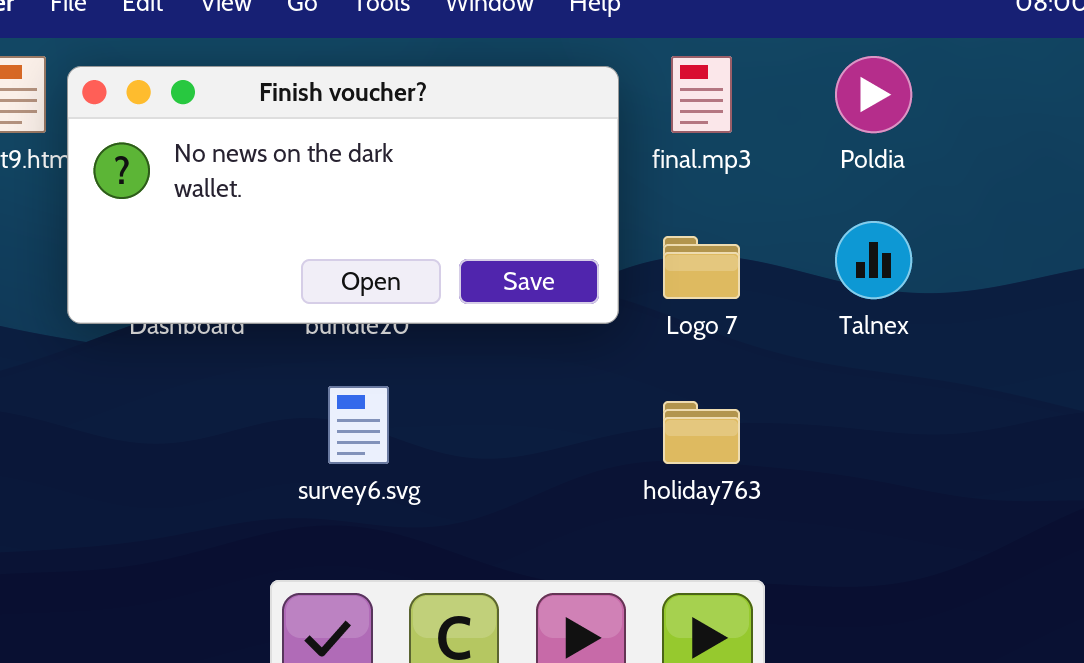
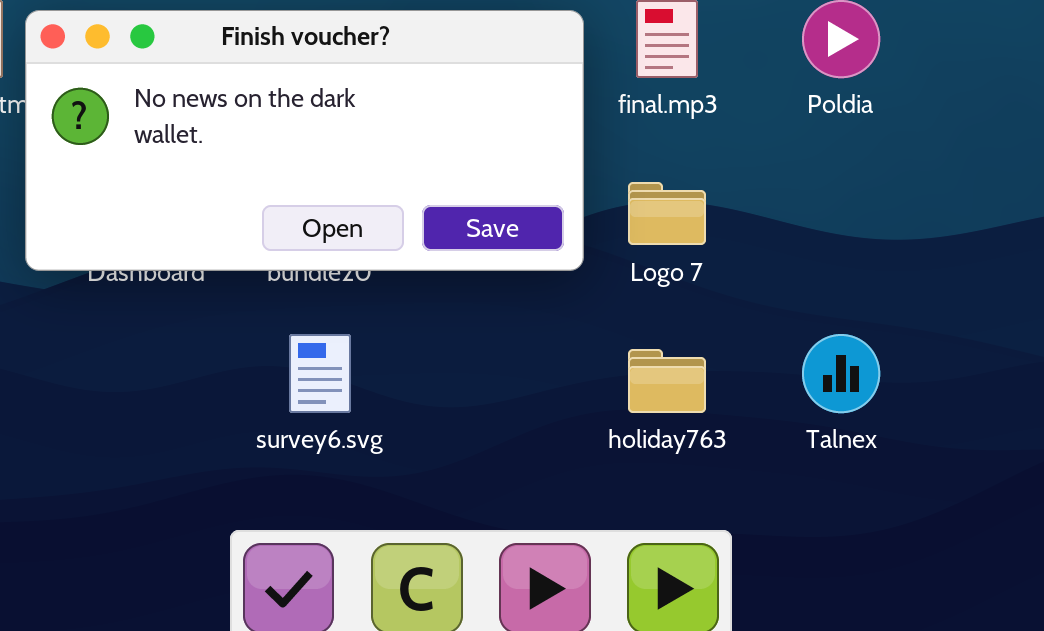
Talnex: [835,221,912,299] -> [802,334,880,413], moved

